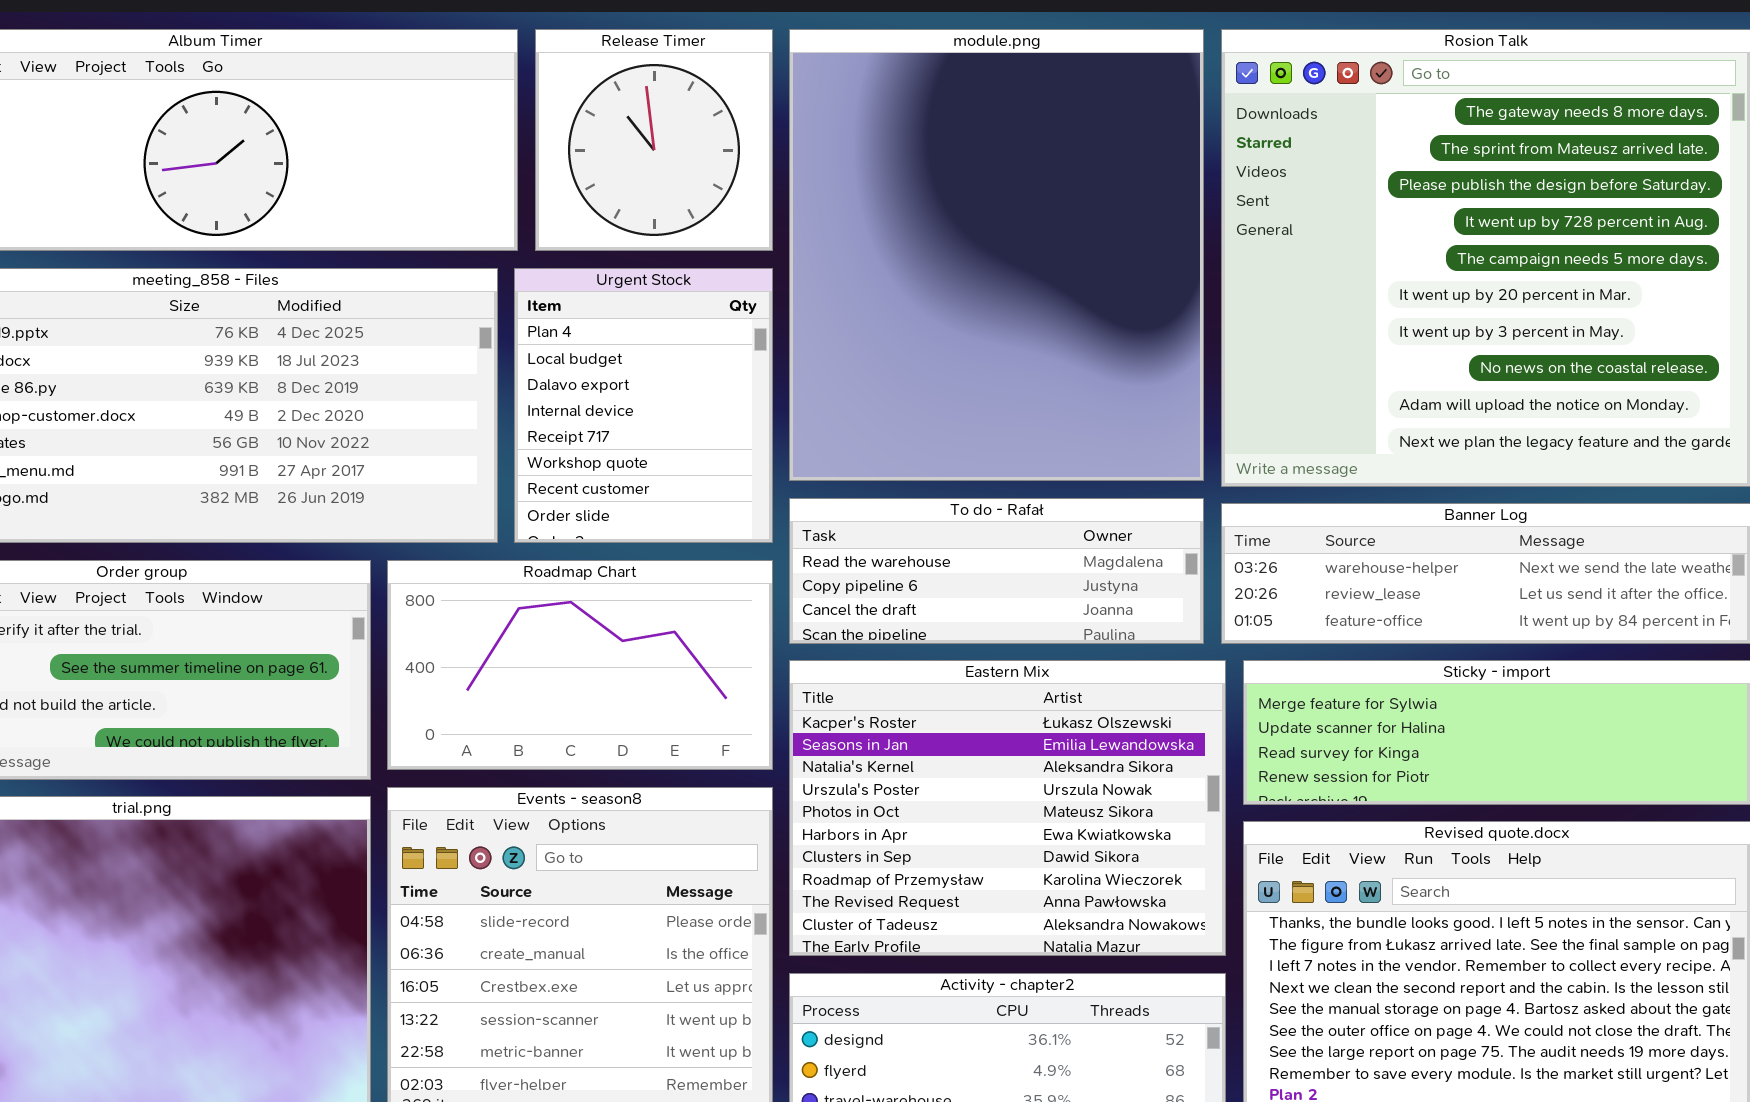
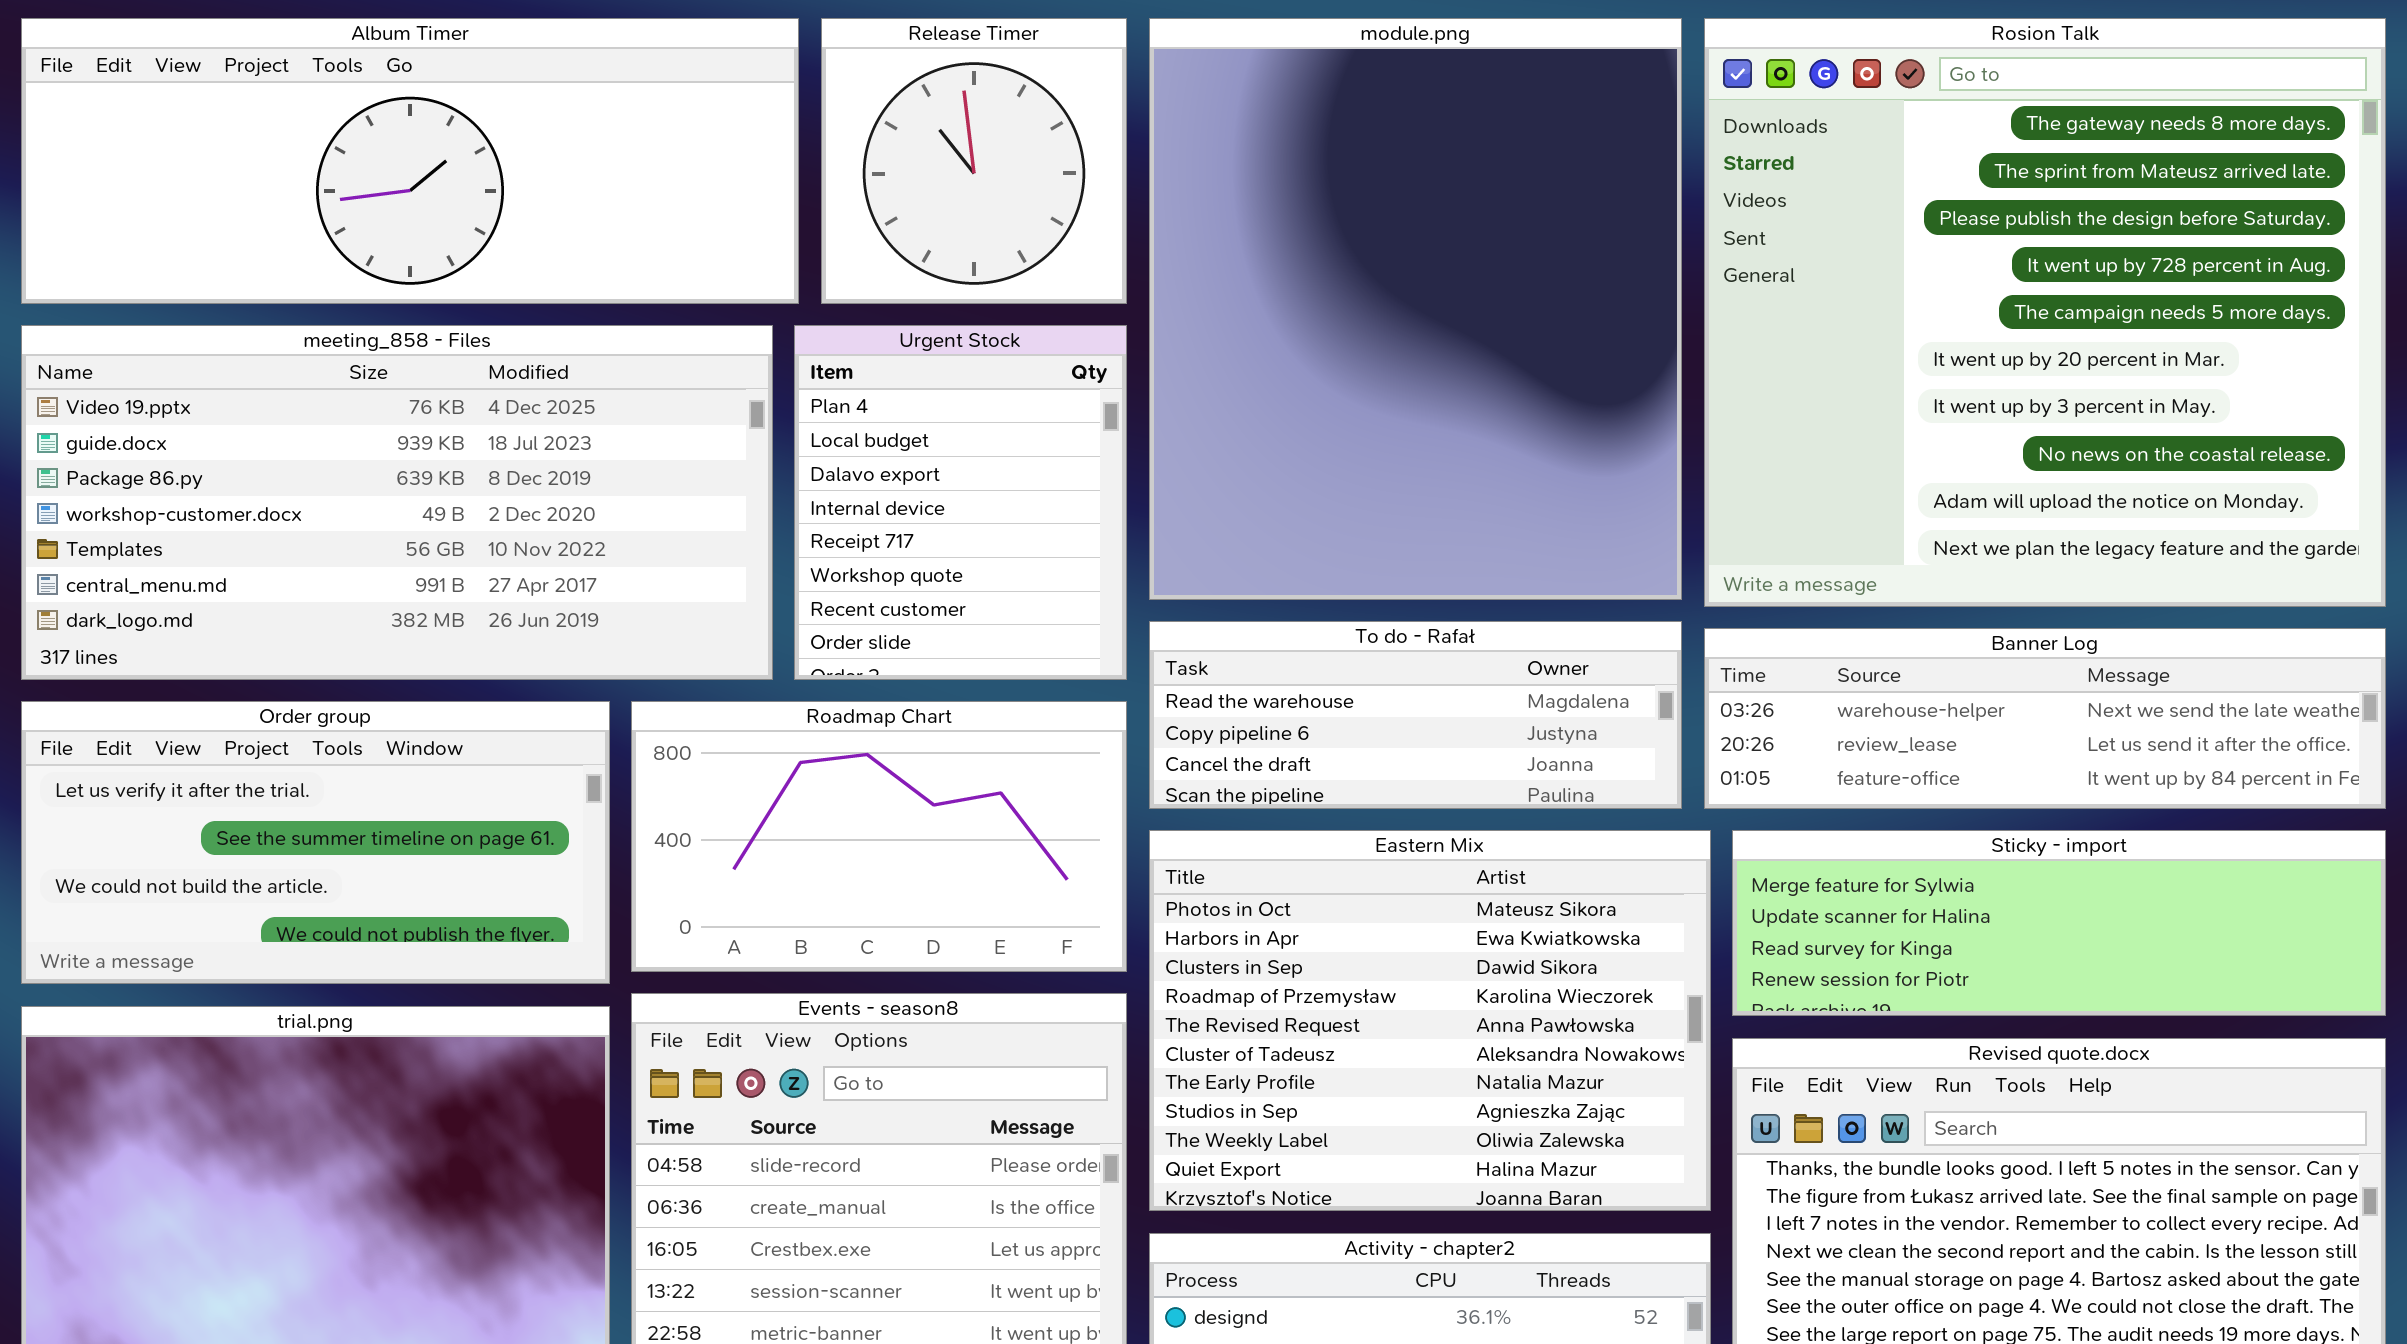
Eastern Mix: [789,660,1226,956] -> [1149,830,1711,1211], scrolled down 4 rows

